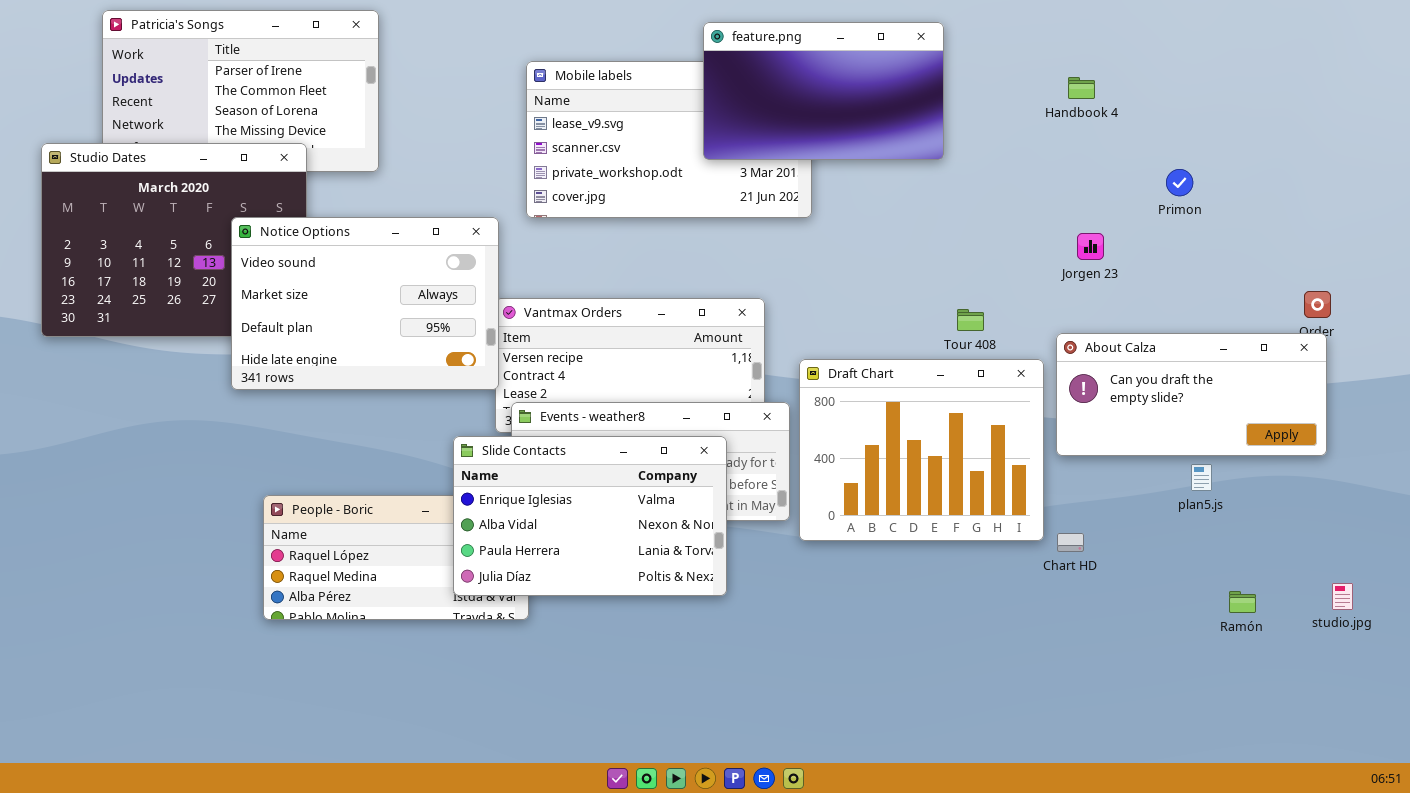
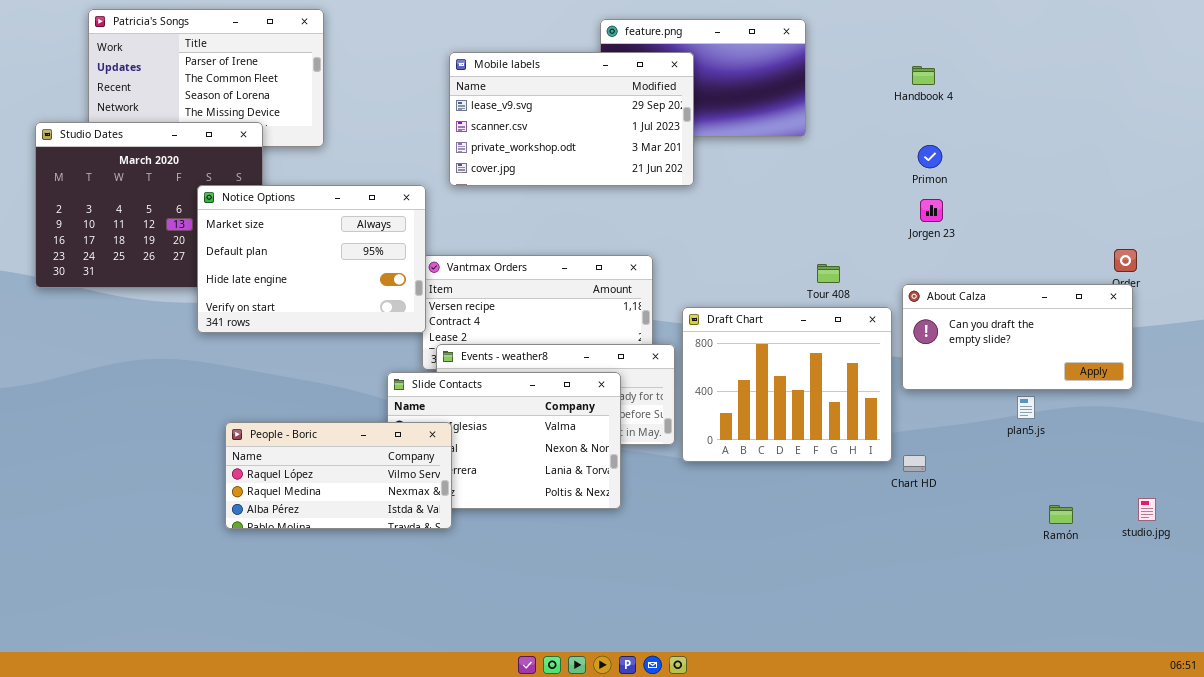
Mobile labels: [526,61,812,218] -> [449,52,694,186], raised
Primon: [1166,169,1193,196] -> [918,145,942,168], moved
Notice Options: [231,217,499,390] -> [197,185,426,333], scrolled down 1 row
People - Boric: [263,495,529,620] -> [225,422,452,529], raised

